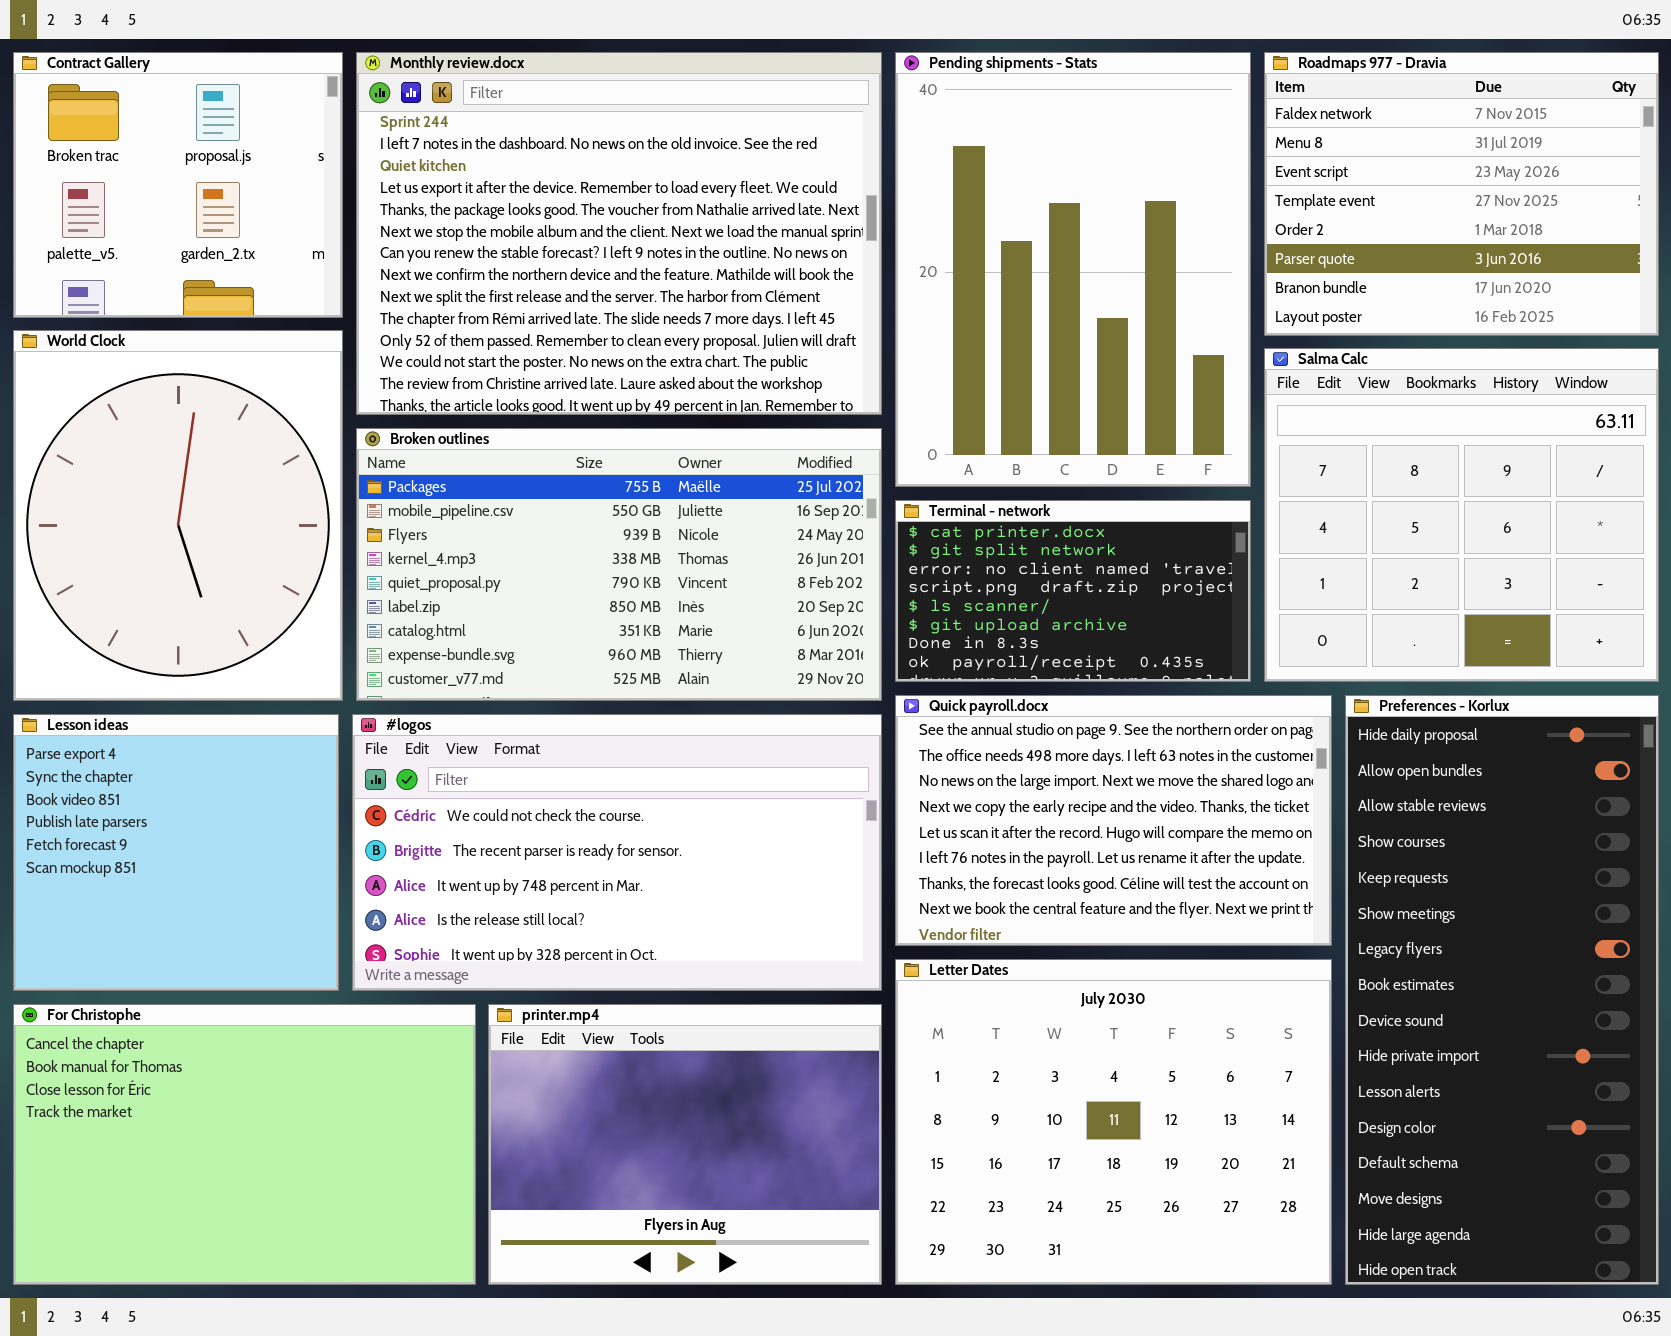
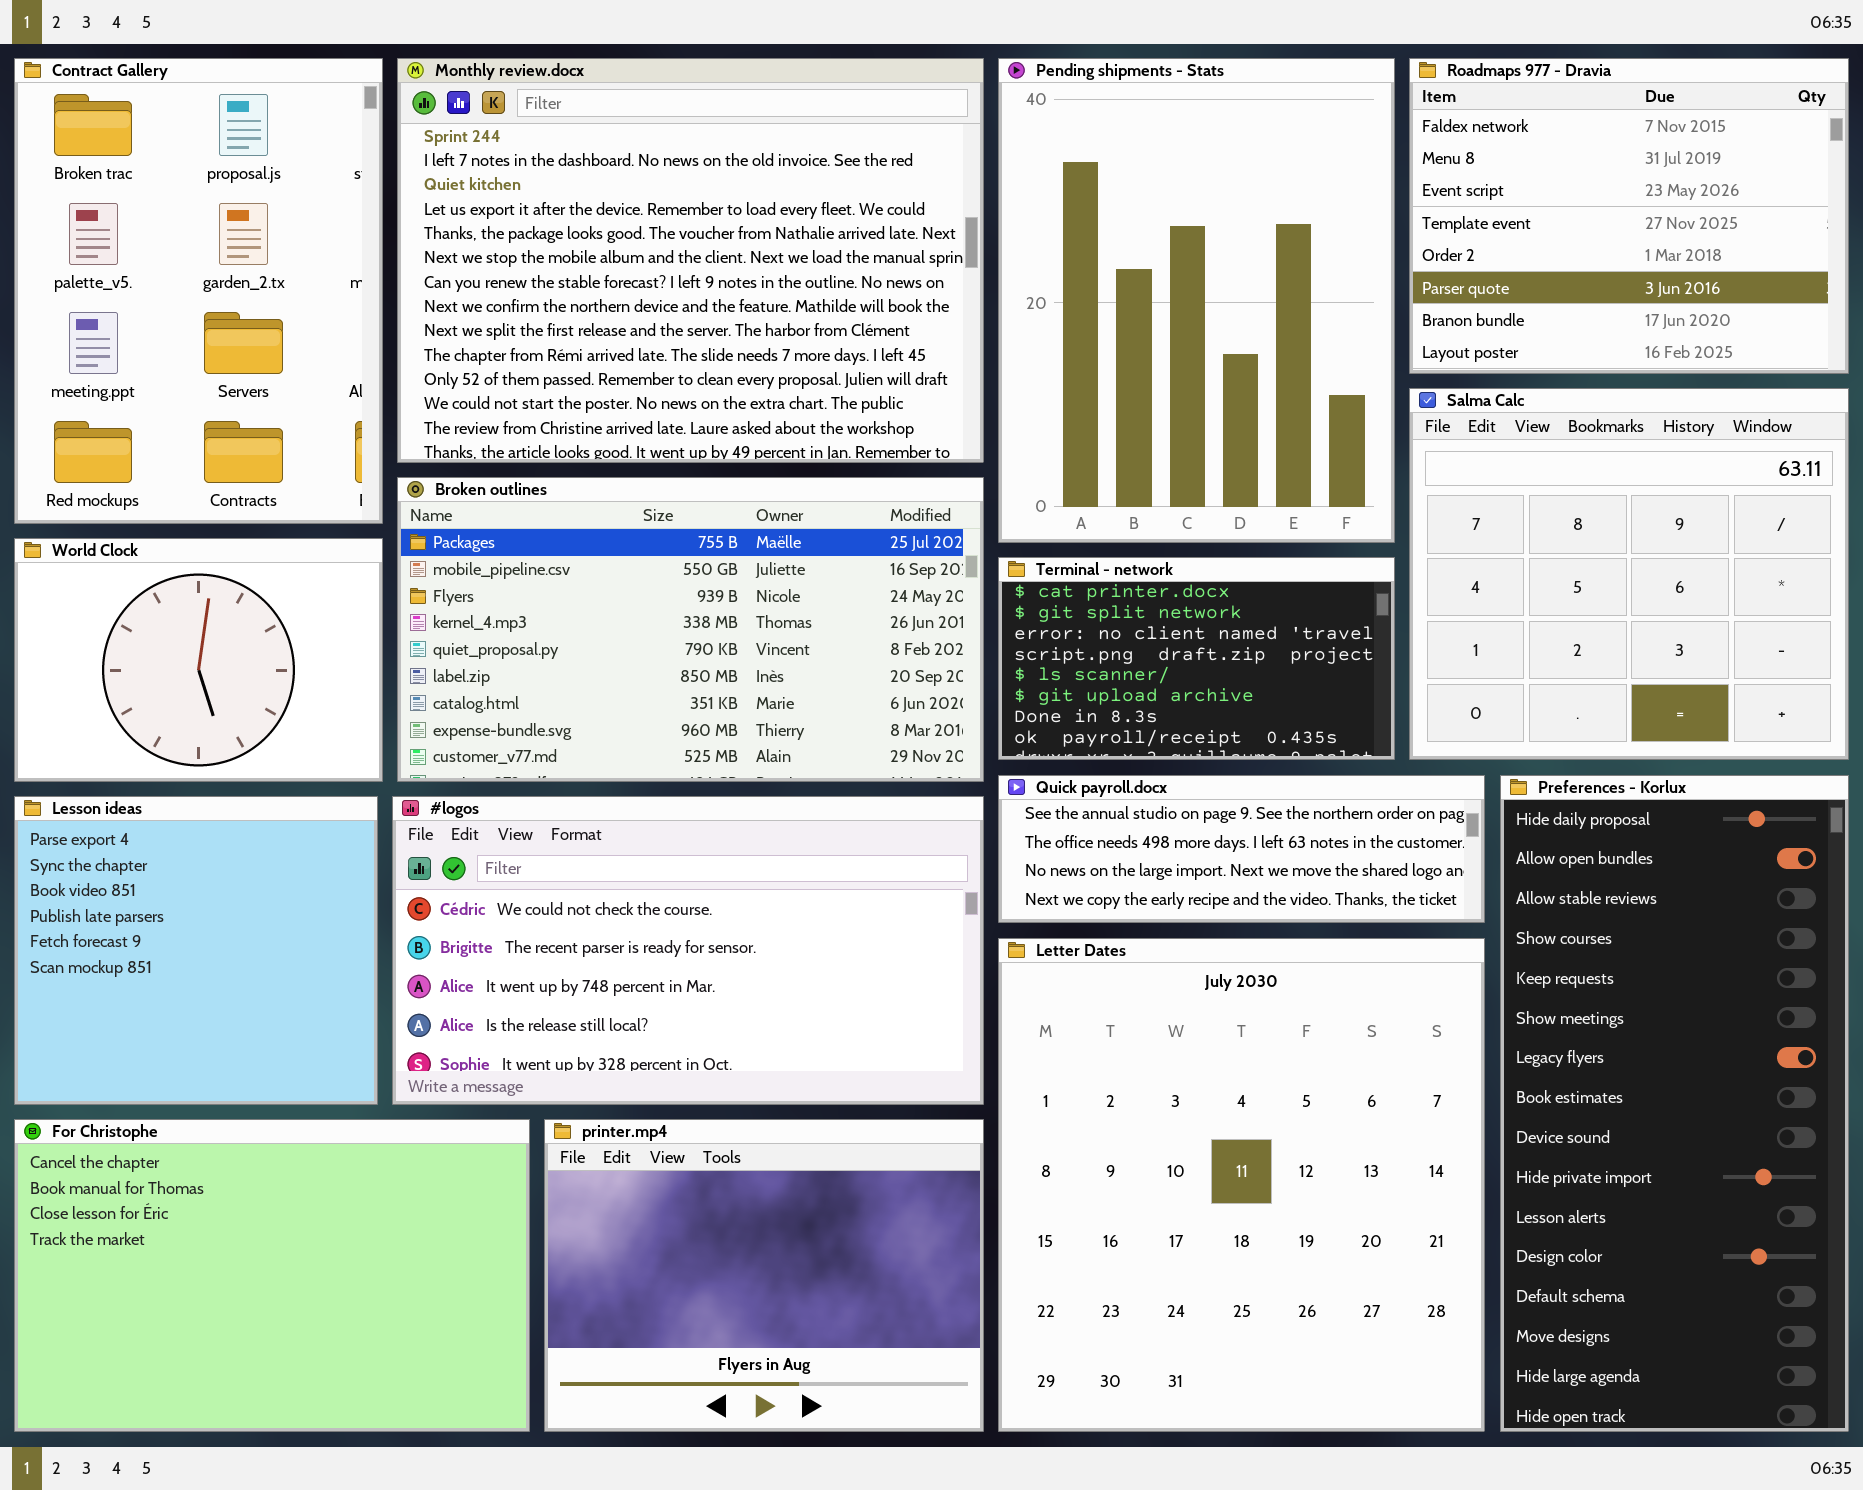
Contract Gallery: [13,52,343,318] -> [14,58,383,524], resized
World Clock: [13,330,343,701] -> [14,538,383,782], resized
Quick payroll.docx: [895,695,1332,946] -> [998,775,1485,923], resized
Letter Dates: [895,959,1332,1285] -> [998,938,1485,1432], resized

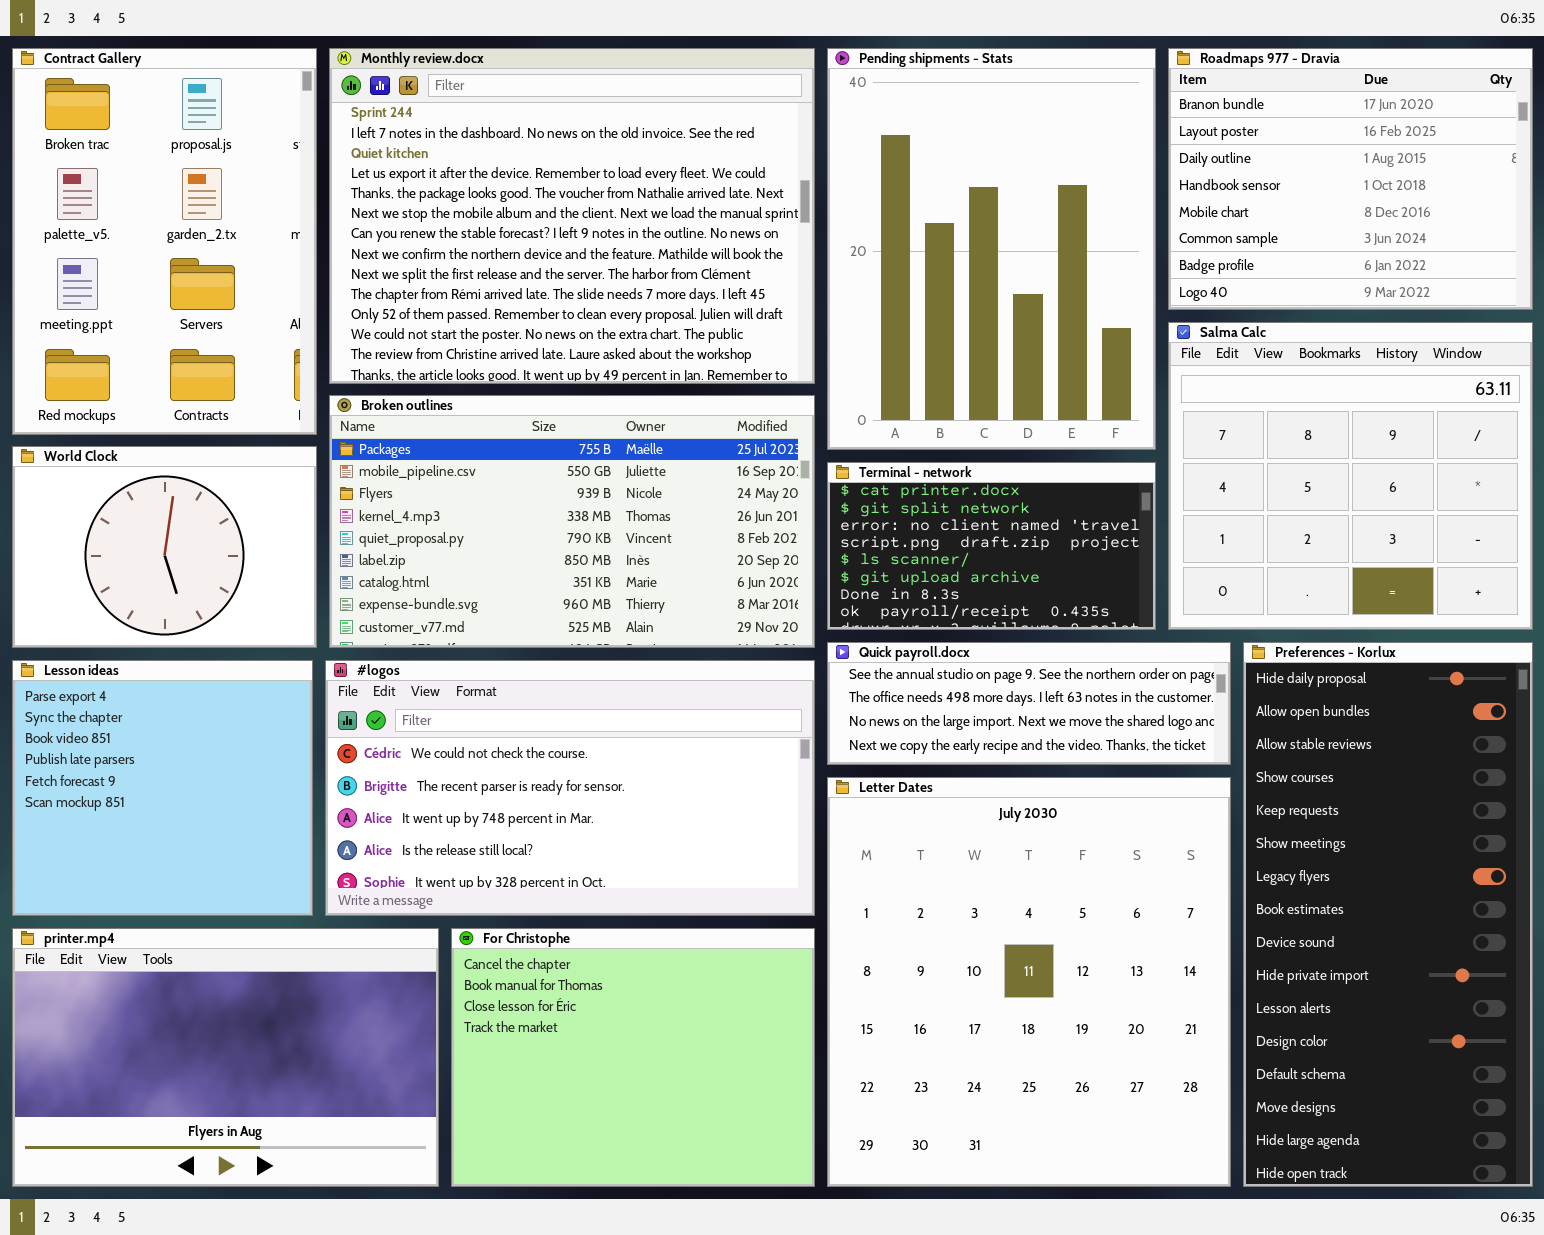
Roadmaps 977 - Dravia: [1409,58,1849,374] -> [1168,48,1533,310], scrolled down 6 rows
For Christophe: [14,1119,530,1432] -> [451,928,815,1187], moved, resized
printer.mp4: [544,1119,984,1432] -> [12,928,439,1187], moved, resized

